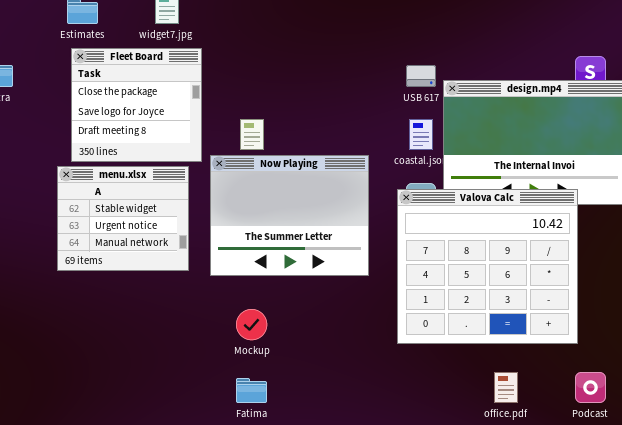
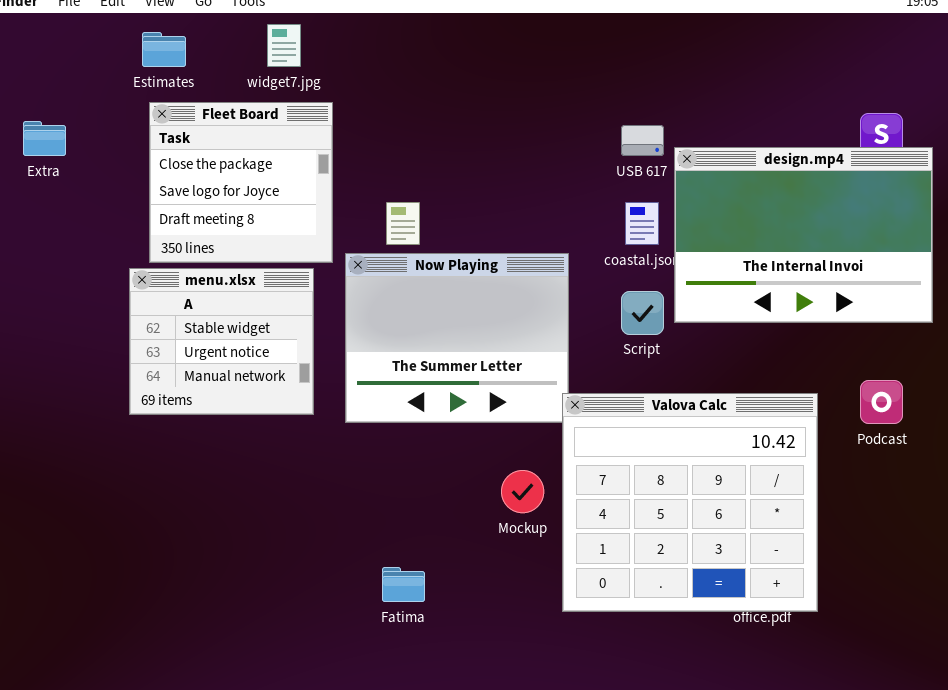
Valova Calc: [397,189,578,344] -> [562,393,818,612], moved
Mockup: [236,309,267,340] -> [501,470,544,513], moved
Podcast: [575,372,606,403] -> [860,380,903,424], moved

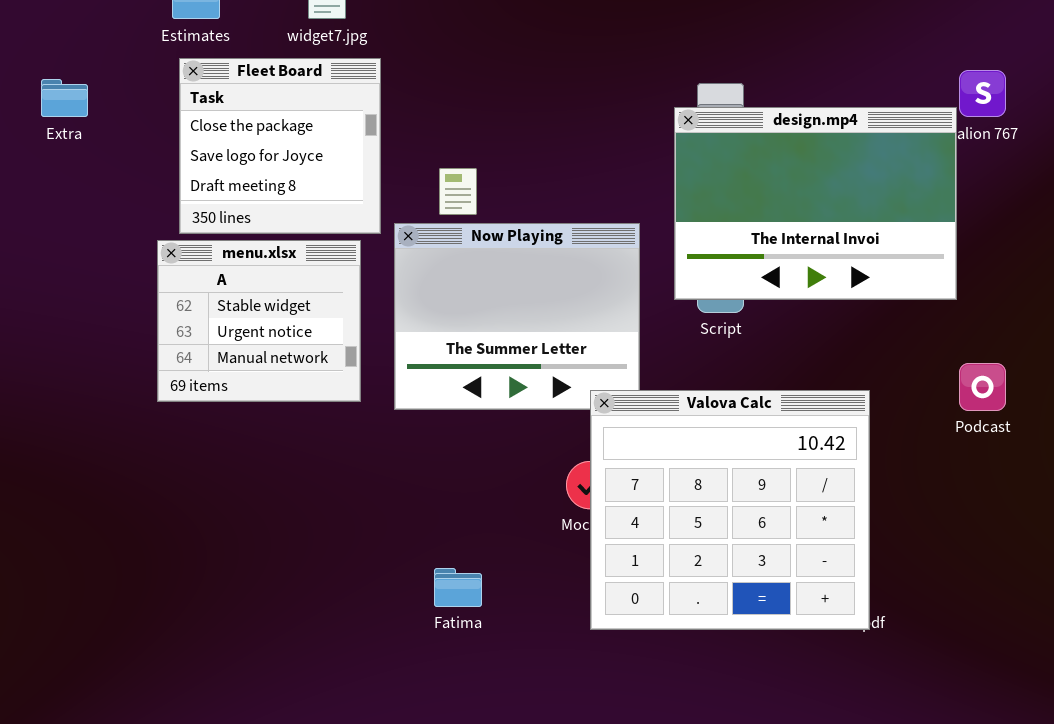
design.mp4: [674,147,933,323] -> [674,107,957,300], moved
Valova Calc: [562,393,818,612] -> [590,390,870,630], moved

